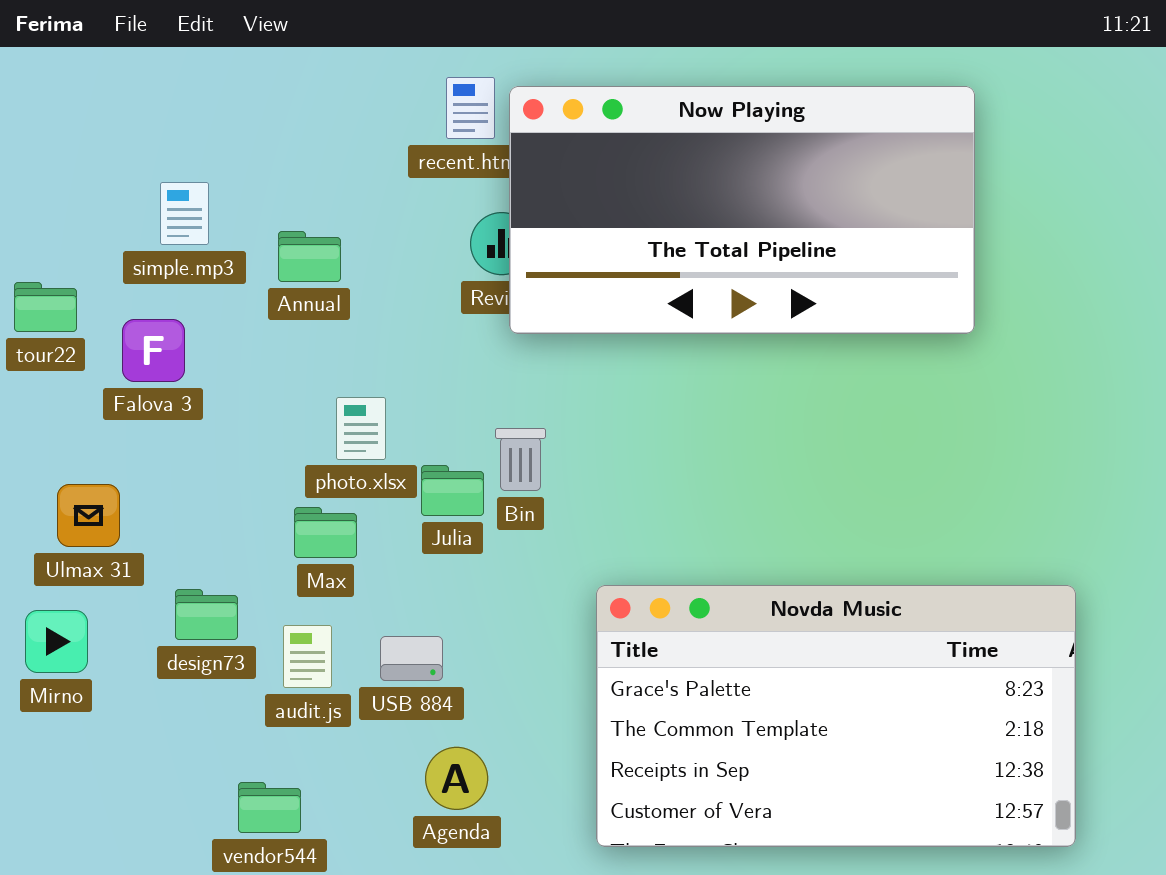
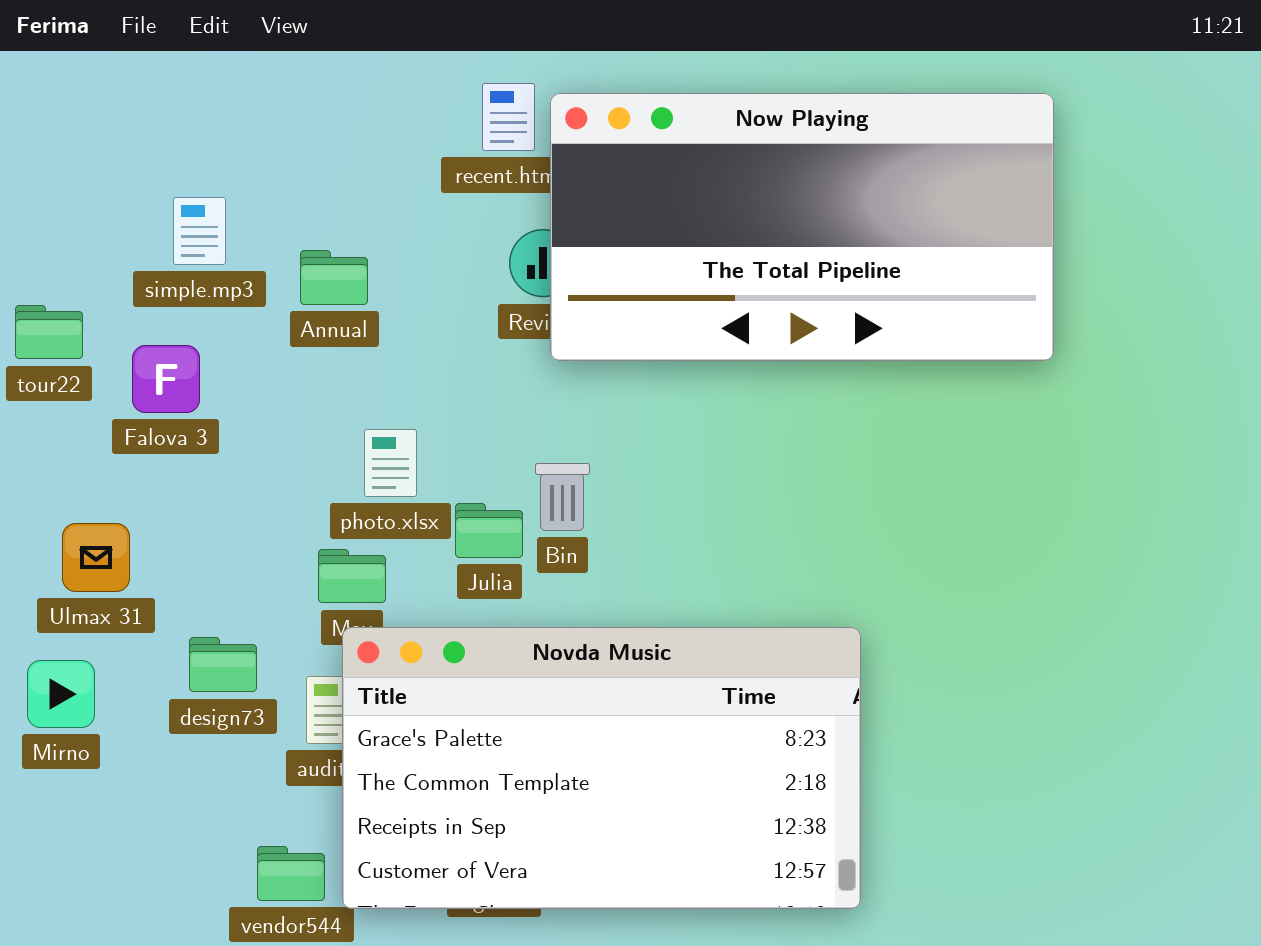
Novda Music: [596,585,1076,847] -> [342,627,861,909], moved

